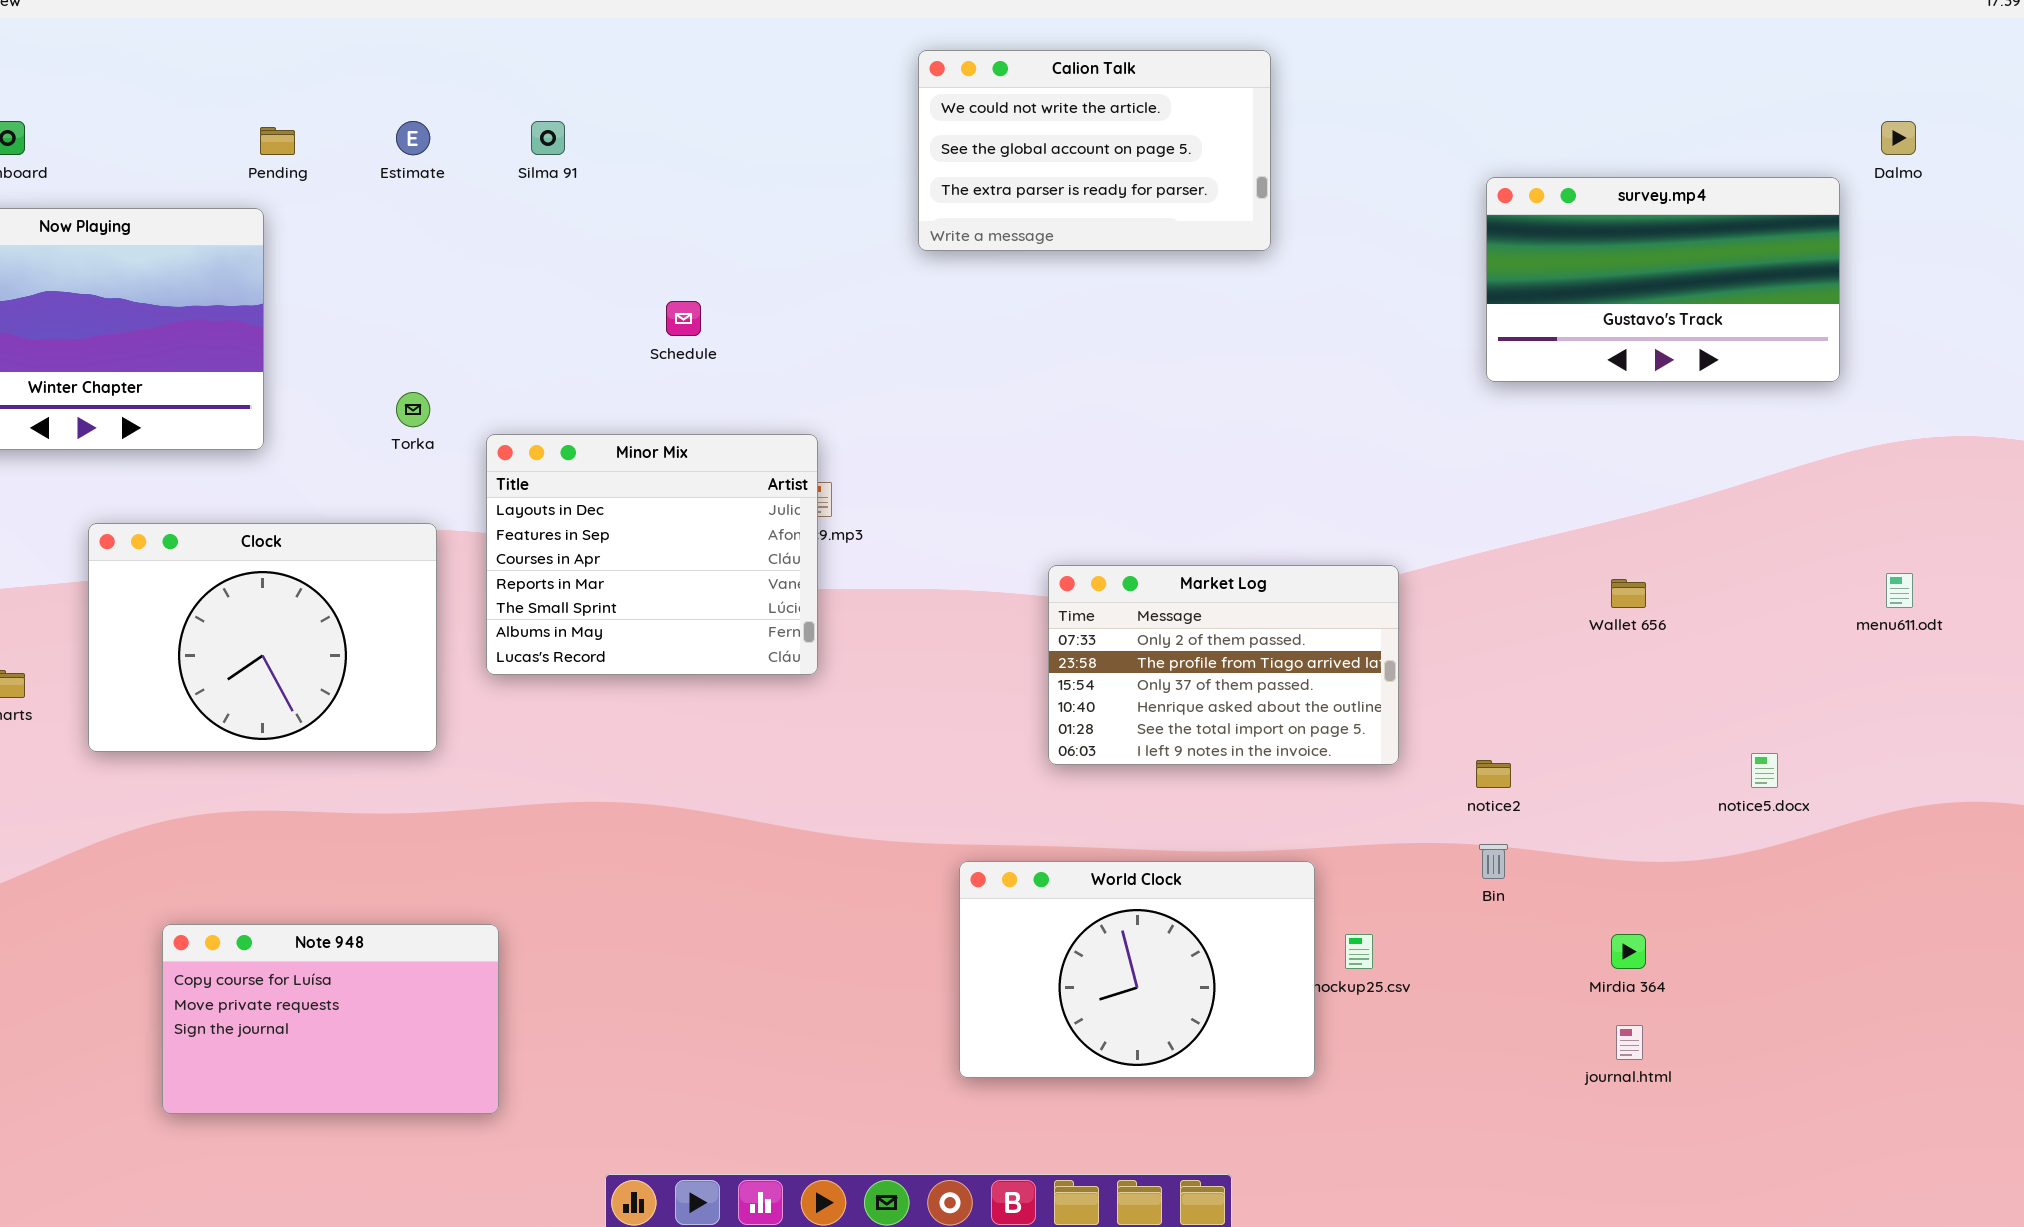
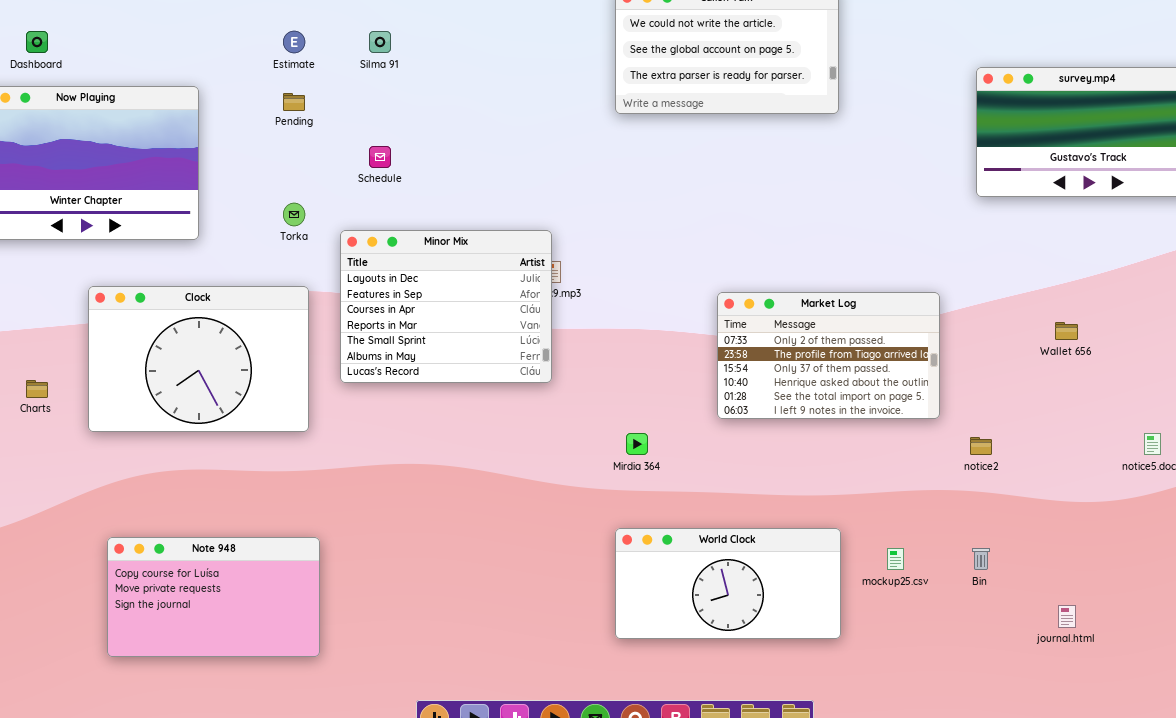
Pending: [260,127,295,155] -> [283,93,305,111], moved
Schedule: [666,301,701,336] -> [369,146,391,168], moved
Market Log: [1048,565,1399,765] -> [717,292,940,419], moved
Bin: [1479,844,1508,879] -> [972,548,990,570], moved
World Clock: [959,861,1315,1078] -> [615,528,841,639], moved, resized
Note 948: [162,924,499,1114] -> [107,537,320,657], moved
Mirdia 364: [1611,934,1646,969] -> [626,433,648,455], moved

